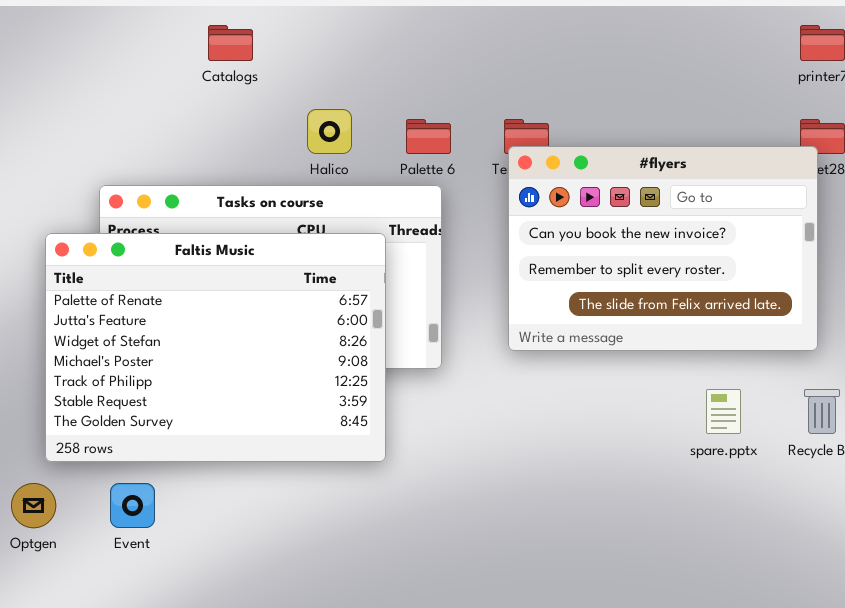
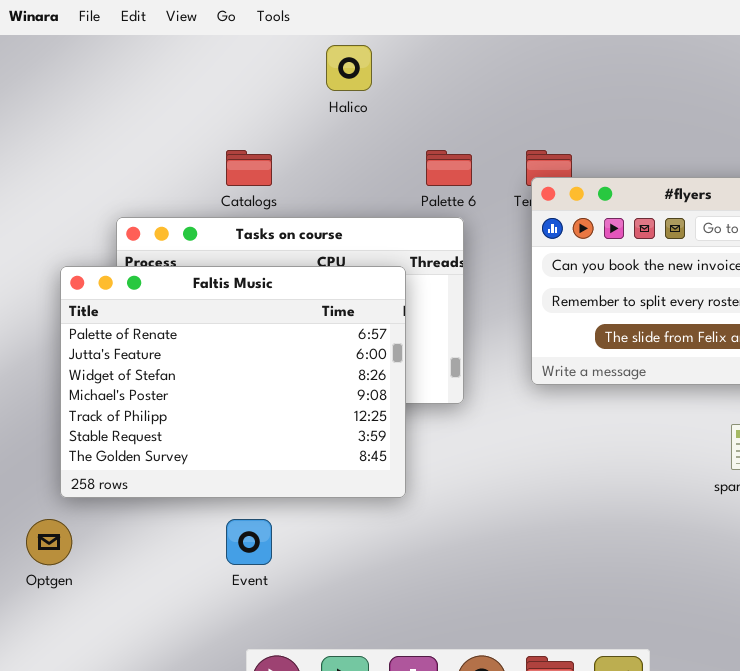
Catalogs: [208,25,253,61] -> [226,150,272,186], moved
Halico: [307,109,352,154] -> [326,45,372,91], moved
Event: [110,483,155,528] -> [226,519,272,565], moved

